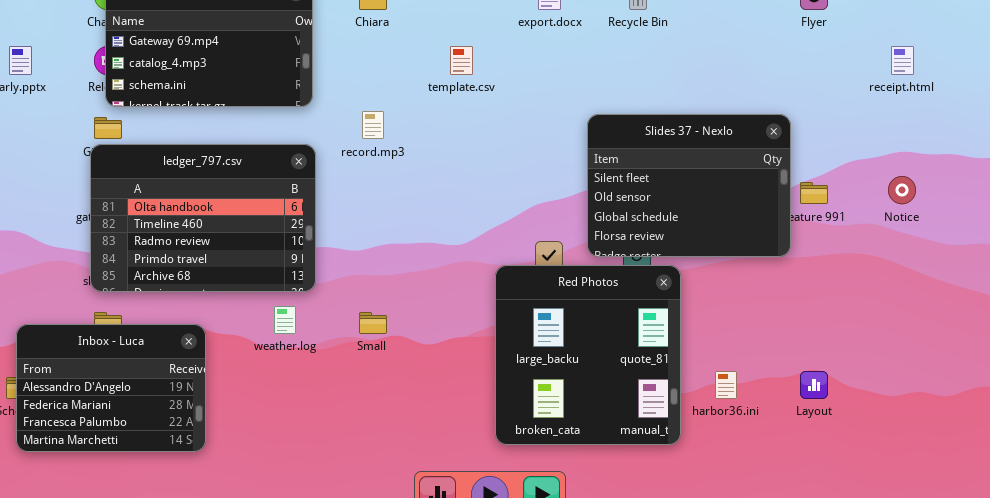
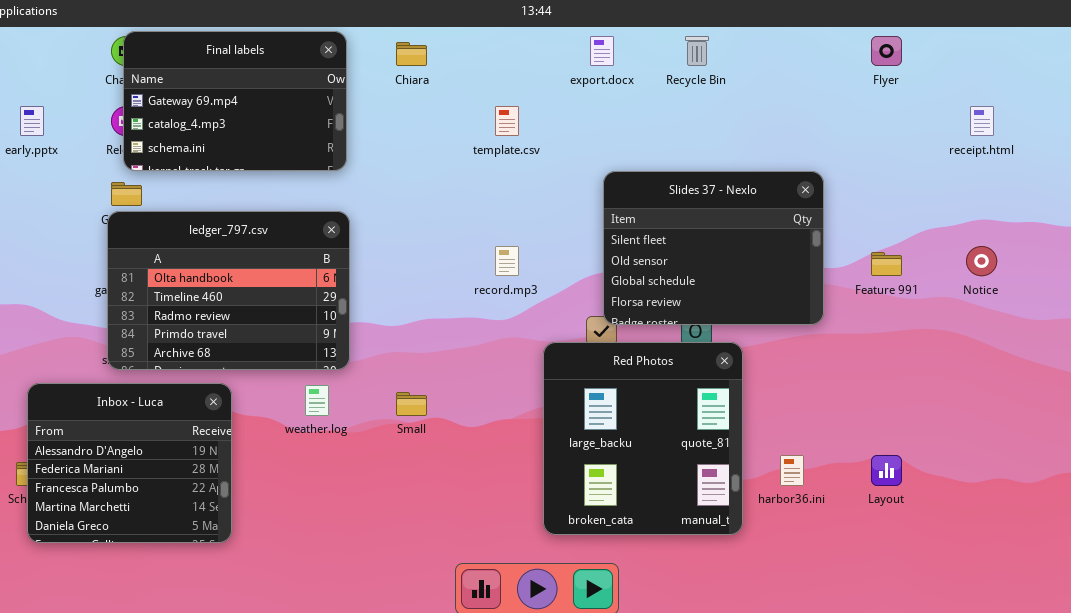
record.mp3: [362,111,384,139] -> [495,246,519,276], moved
Slides 37 - Nexlo: [587,114,791,257] -> [603,171,824,325], moved
Inbox - Luca: [16,324,206,452] -> [27,383,232,543], resized

